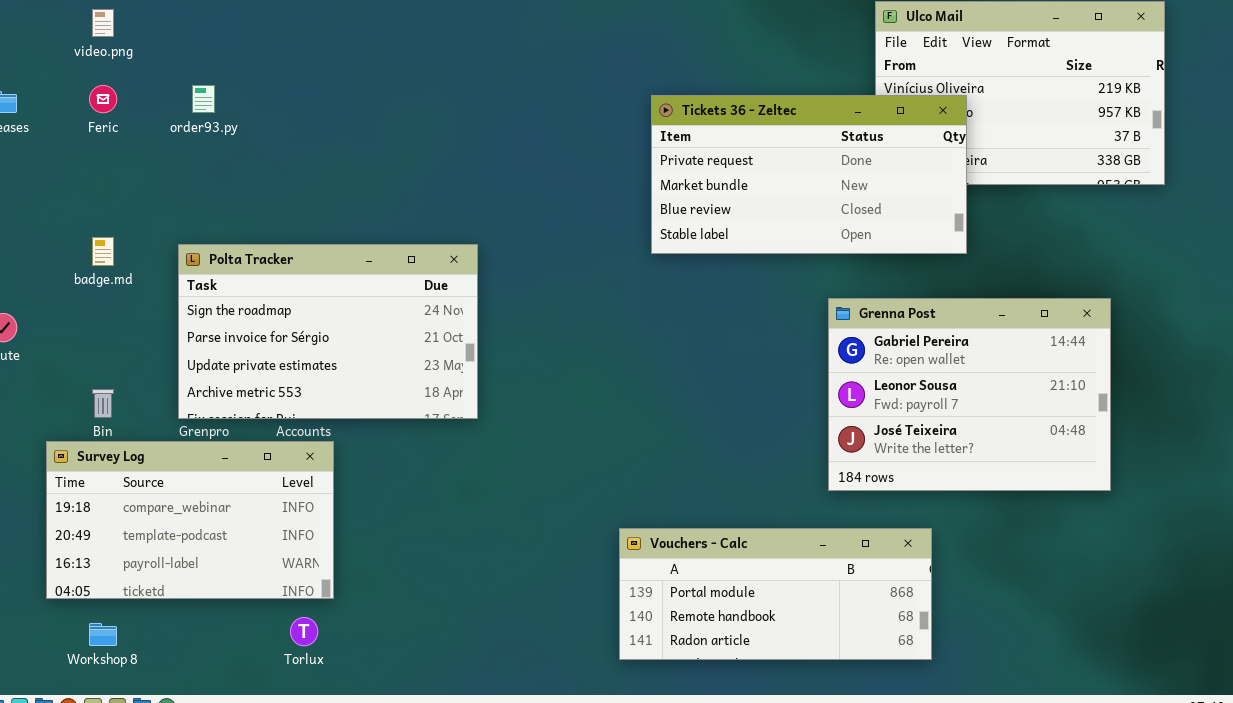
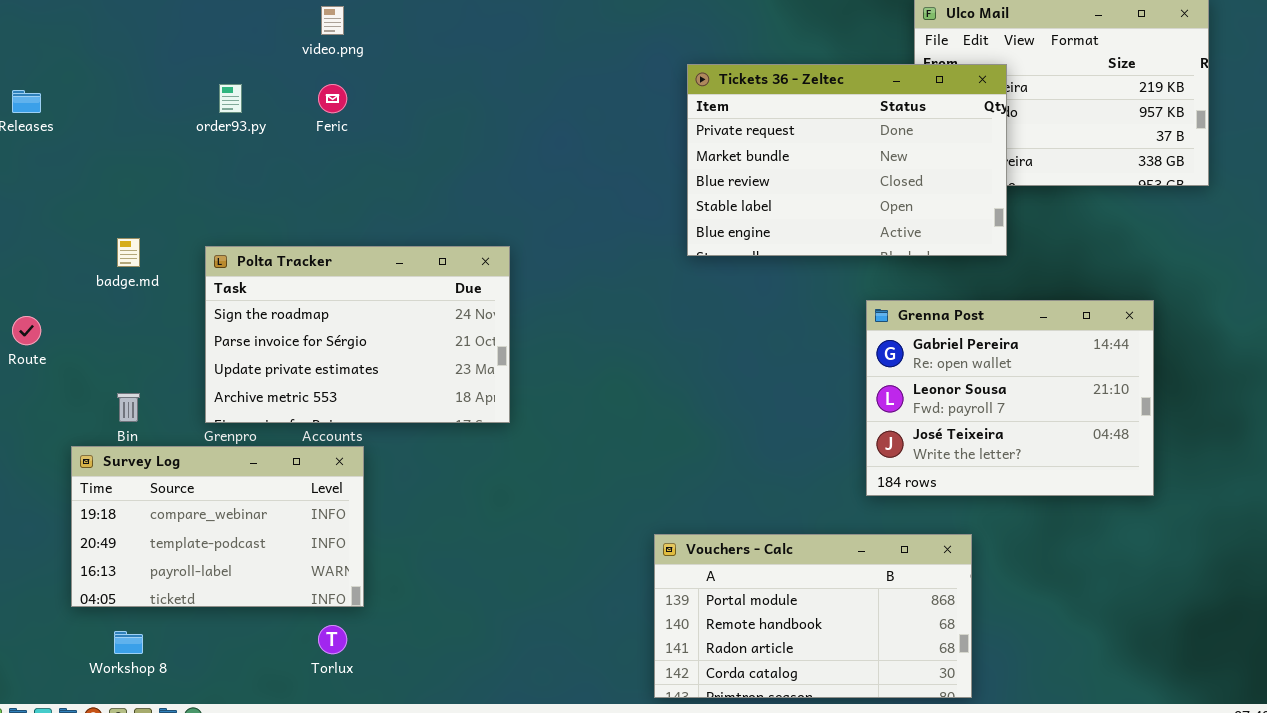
video.png: [92,9,114,37] -> [321,6,344,35], moved
Feric: [89,85,117,113] -> [318,84,347,113], moved
Tickets 36 - Zeltec: [651,95,967,254] -> [687,64,1007,256], resized
Vouchers - Calc: [619,528,932,660] -> [654,534,972,698], resized

